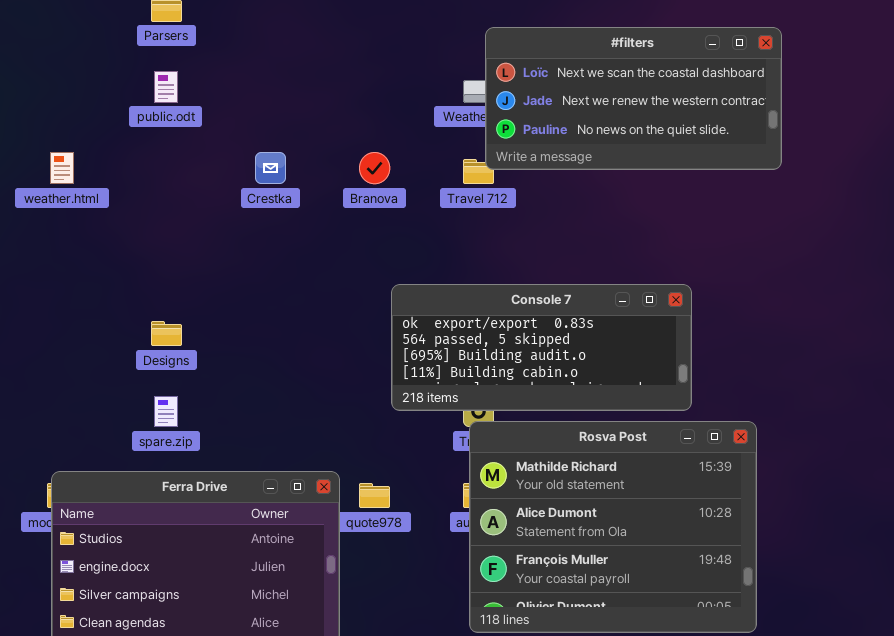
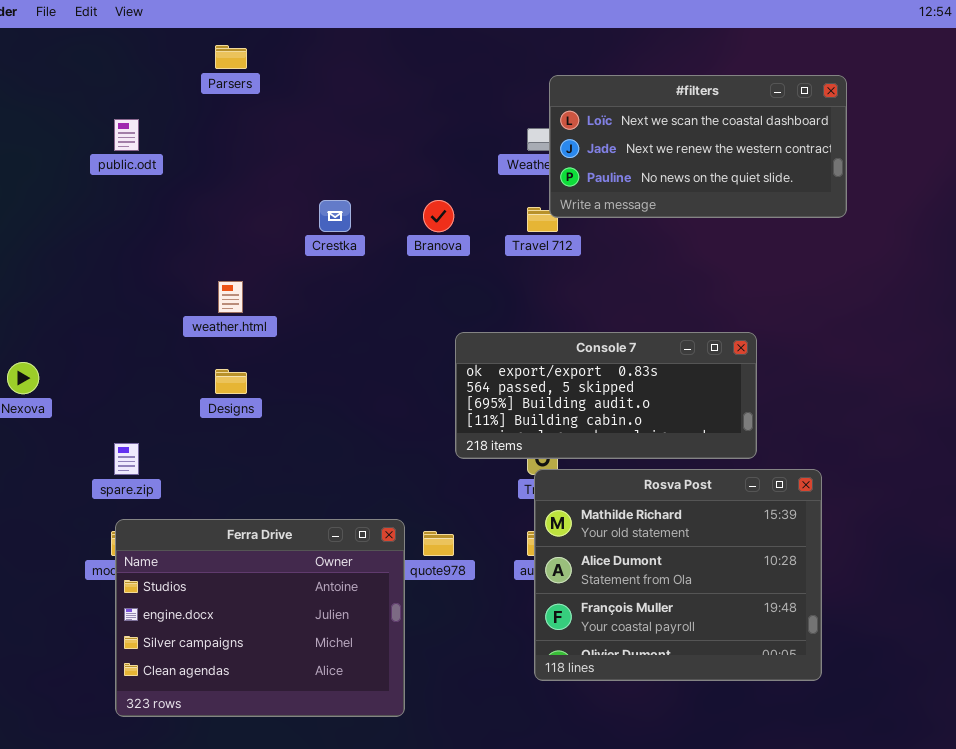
public.odt: [154,71,178,103] -> [114,119,139,151], moved
weather.html: [50,152,74,184] -> [218,281,243,313], moved
spare.zip: [154,396,178,427] -> [114,443,139,475], moved

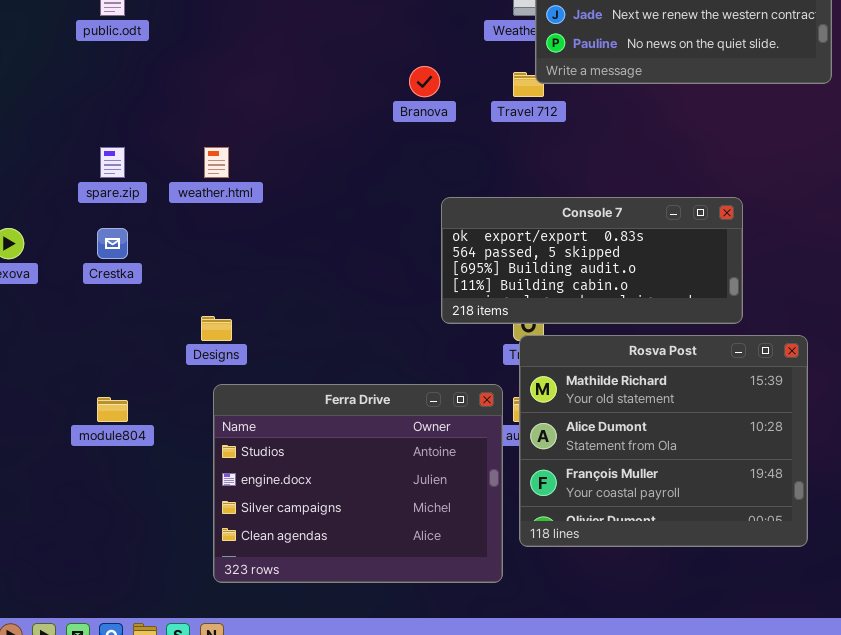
Crestka: [319,200,351,232] -> [97,228,128,259], moved
Designs: [215,369,247,394] -> [201,316,232,341], moved
spare.zip: [114,443,139,475] -> [100,147,125,178], moved
Ferra Drive: [115,519,405,717] -> [213,384,503,583], moved

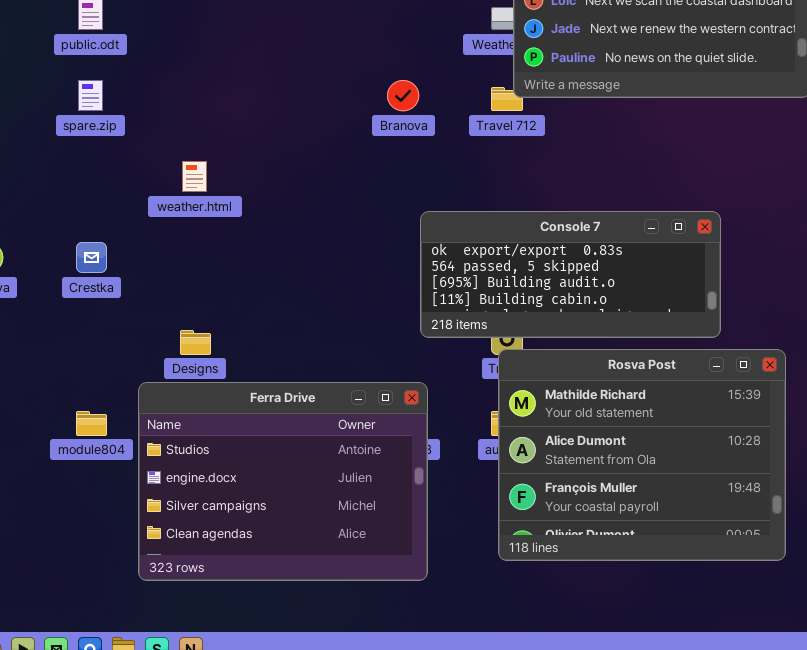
spare.zip: [100,147,125,178] -> [78,80,103,111], moved
Ferra Drive: [213,384,503,583] -> [138,382,428,581], moved

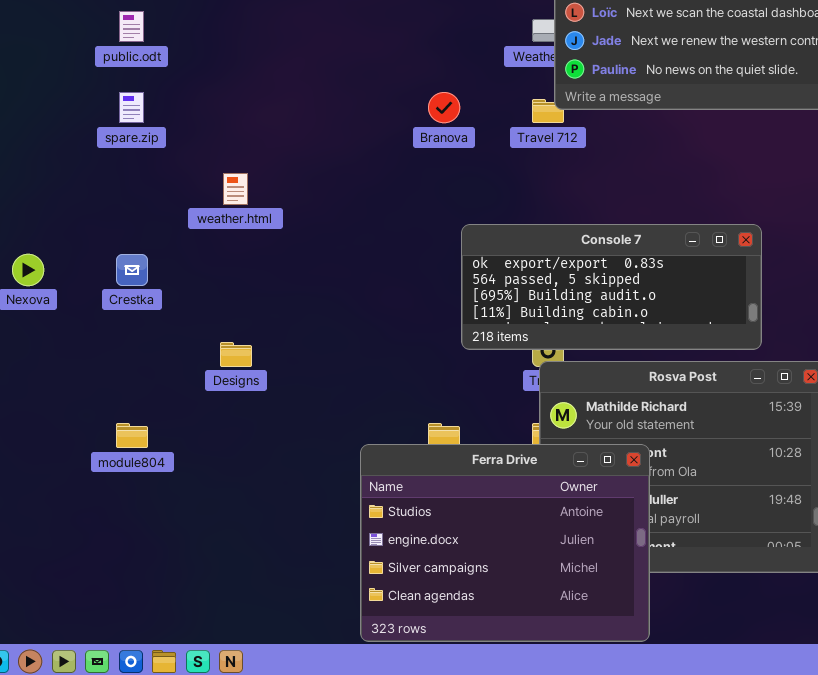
Ferra Drive: [138,382,428,581] -> [360,444,650,642], moved

